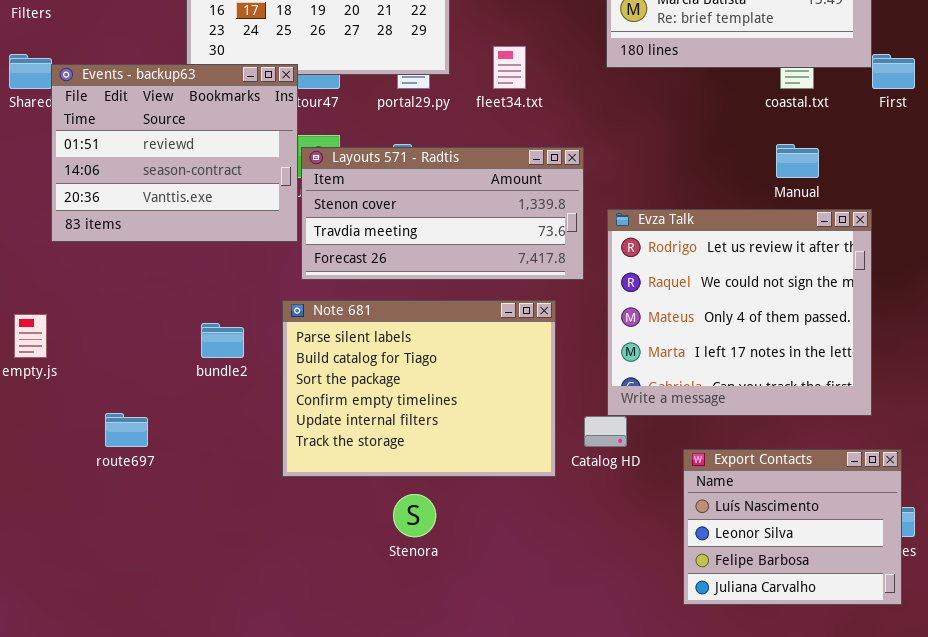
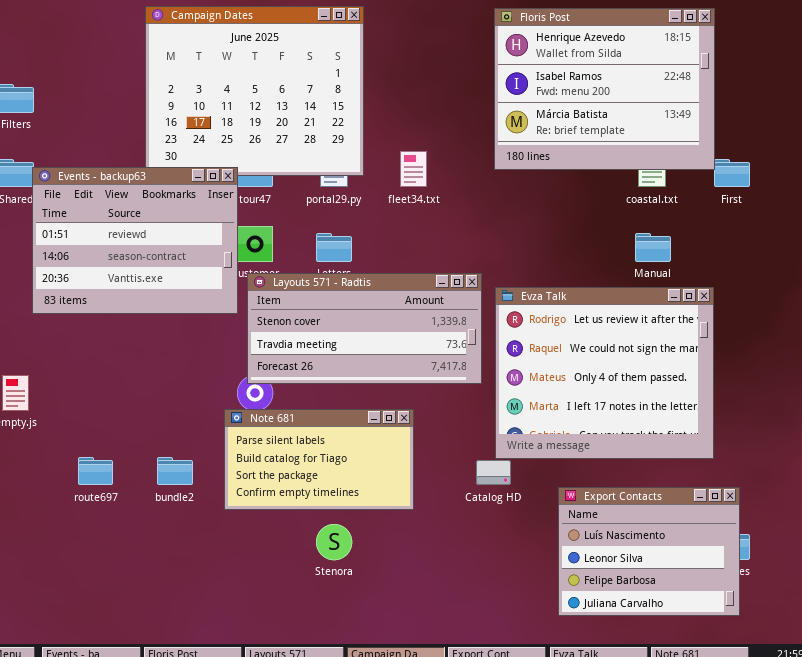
Layouts 571 - Radtis: [301,147,584,280] -> [247,273,482,384], moved
Note 681: [282,300,556,477] -> [224,409,414,510], resized
bundle2: [201,323,244,358] -> [157,457,193,485], moved

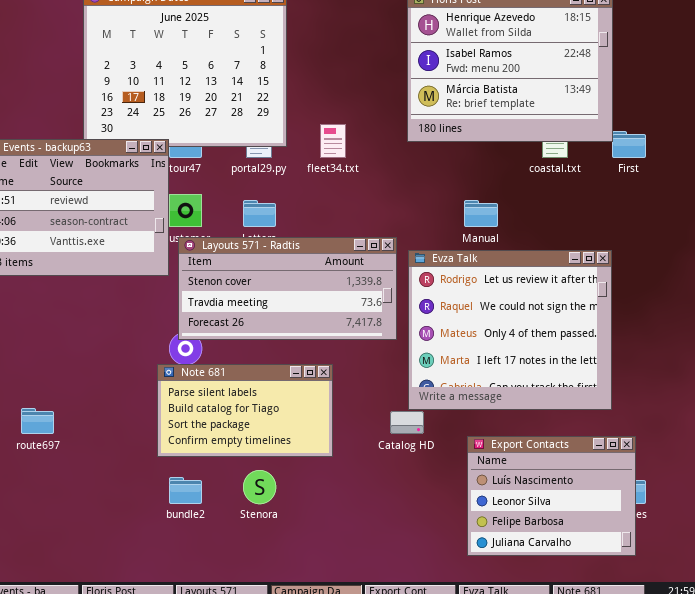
Manual: [635,233,671,262] -> [464,200,498,227], moved
bundle2: [157,457,193,485] -> [169,477,202,504], moved

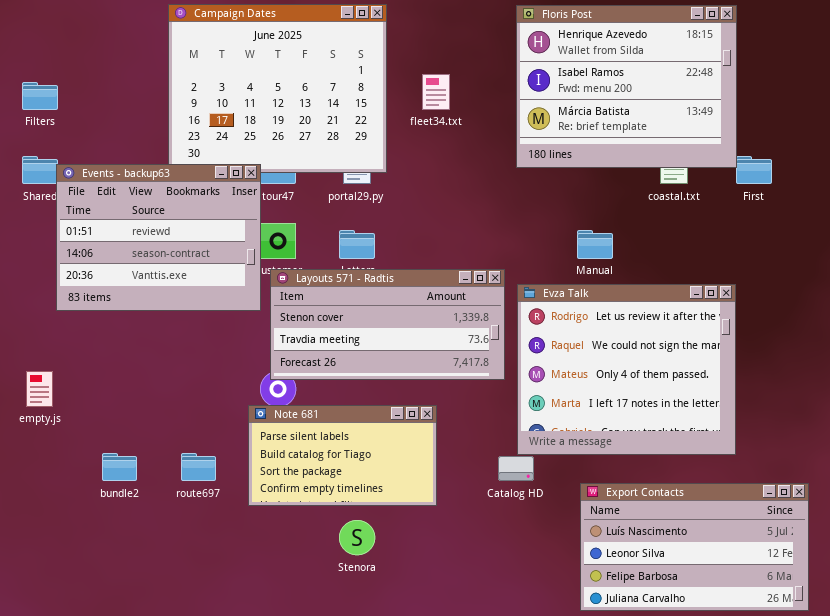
fleet34.txt: [320,124,346,158] -> [422,74,450,110], moved
route697: [21,408,54,434] -> [181,453,216,481], moved
Export Contacts: [467,436,636,556] -> [580,483,809,611], resized
bundle2: [169,477,202,504] -> [102,453,137,481], moved

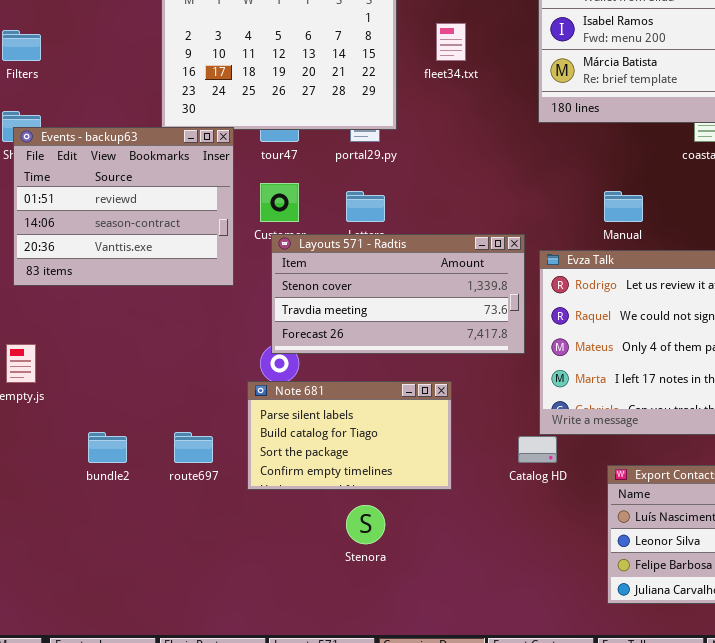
Events - backup63: [56,164,261,311] -> [13,127,234,286], moved

